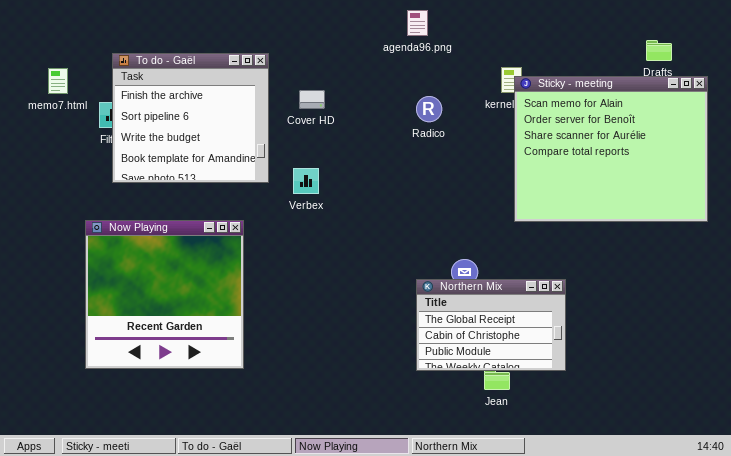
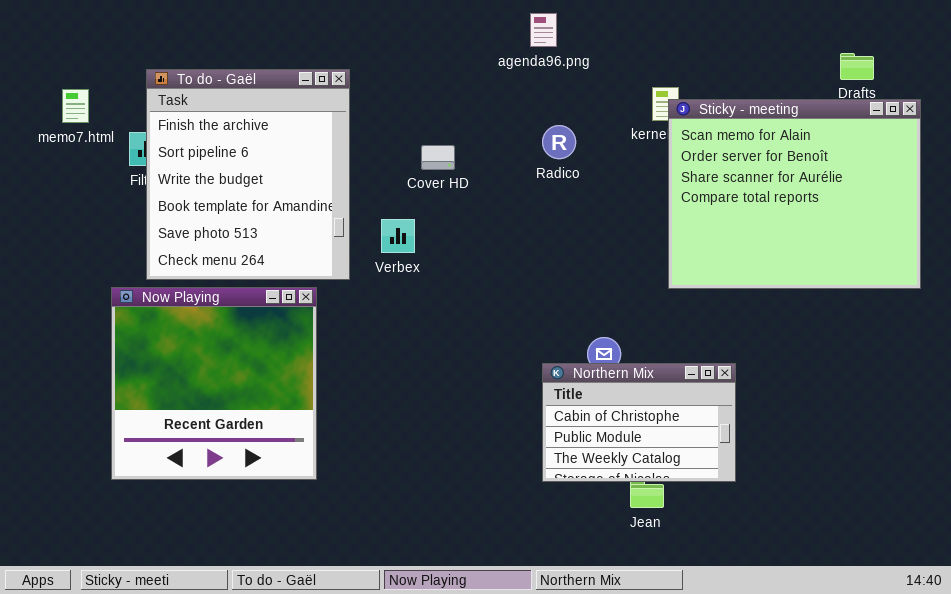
To do - Gaël: [112,53,269,183] -> [146,69,350,280], resized
Cover HD: [299,90,325,109] -> [421,145,455,170], moved
Northern Mix: [416,279,566,371] -> [542,363,736,482], scrolled down 1 row

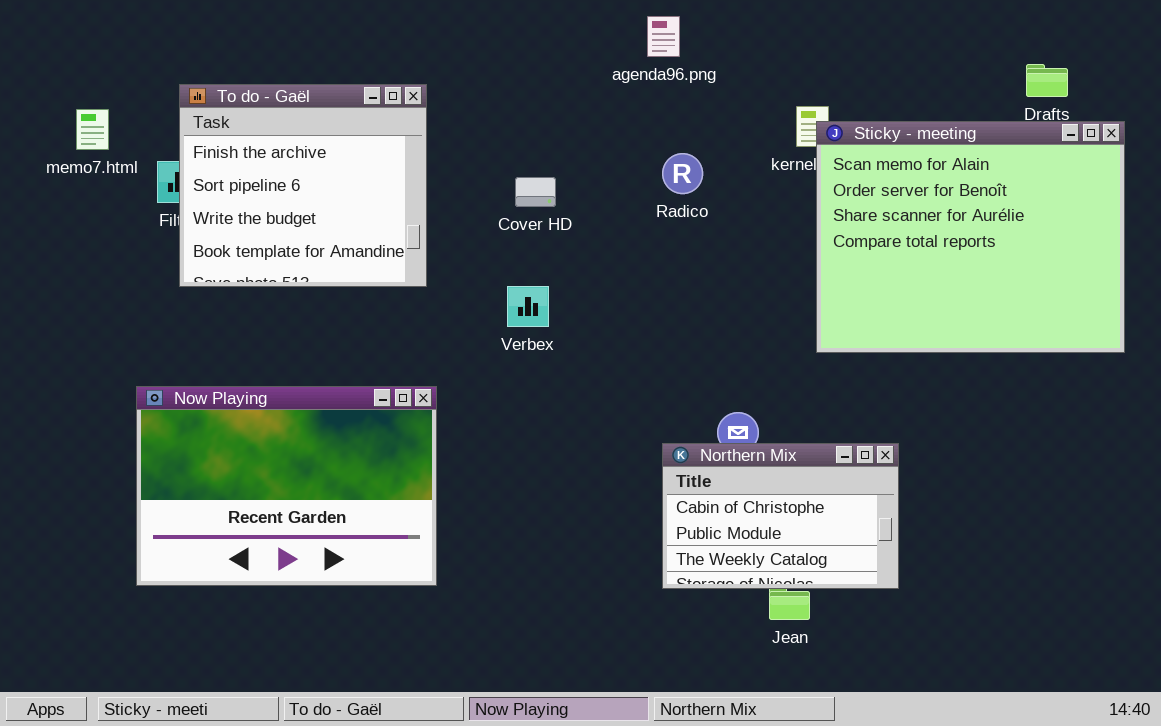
To do - Gaël: [146,69,350,280] -> [179,84,427,287], resized
Verbex: [381,219,415,253] -> [507,286,549,327], moved
Now Playing: [111,287,317,480] -> [136,386,437,586], resized

